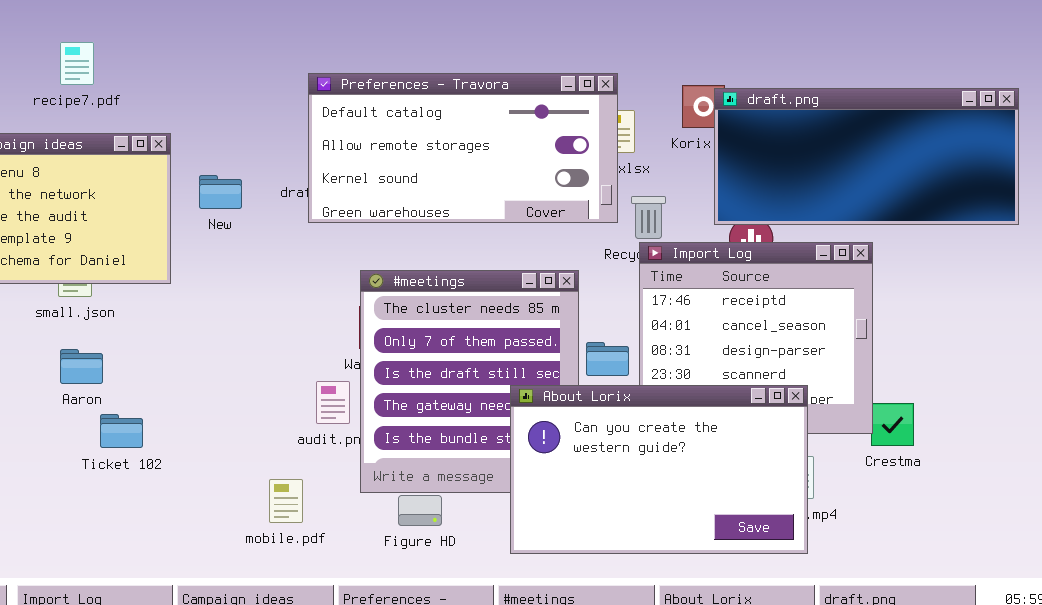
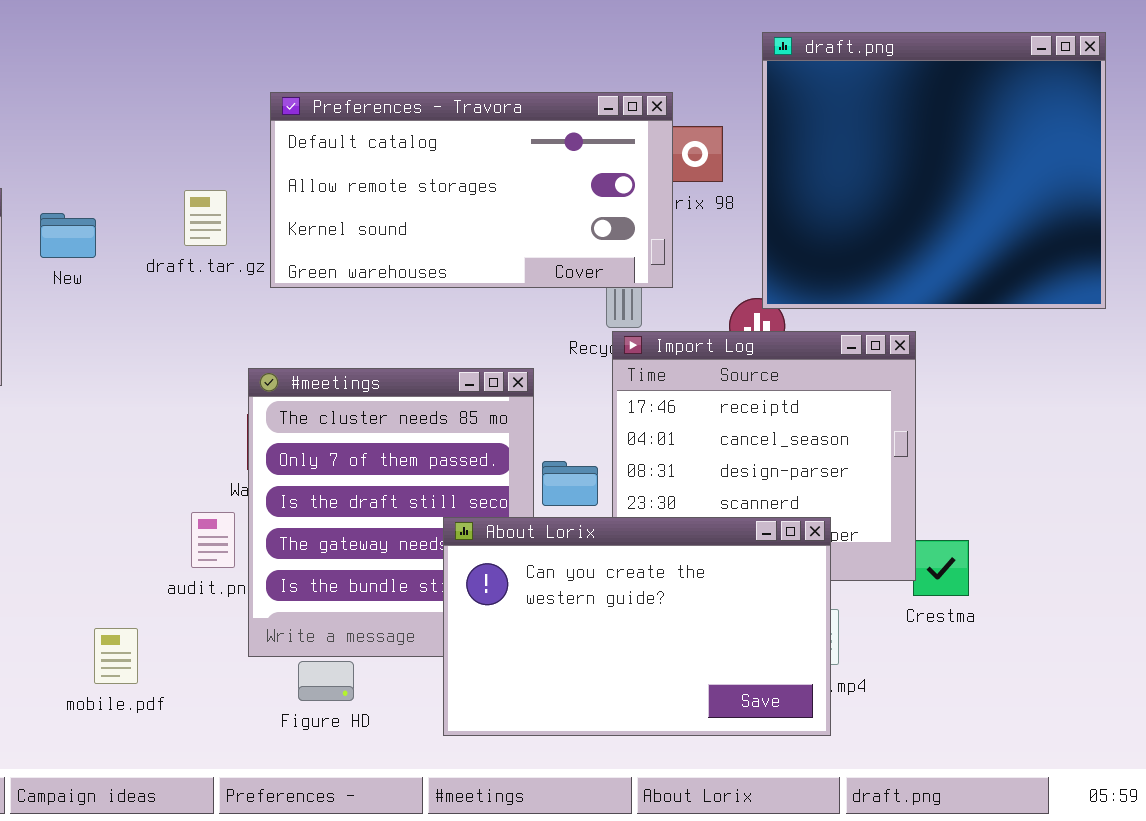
Preferences - Travora: [308,73,618,223] -> [270,92,673,288], moved
draft.png: [714,88,1019,225] -> [762,32,1106,309], resized
New: [199,175,242,209] -> [40,213,96,258], moved
mobile.pdf: [269,479,303,523] -> [94,628,138,684], moved

